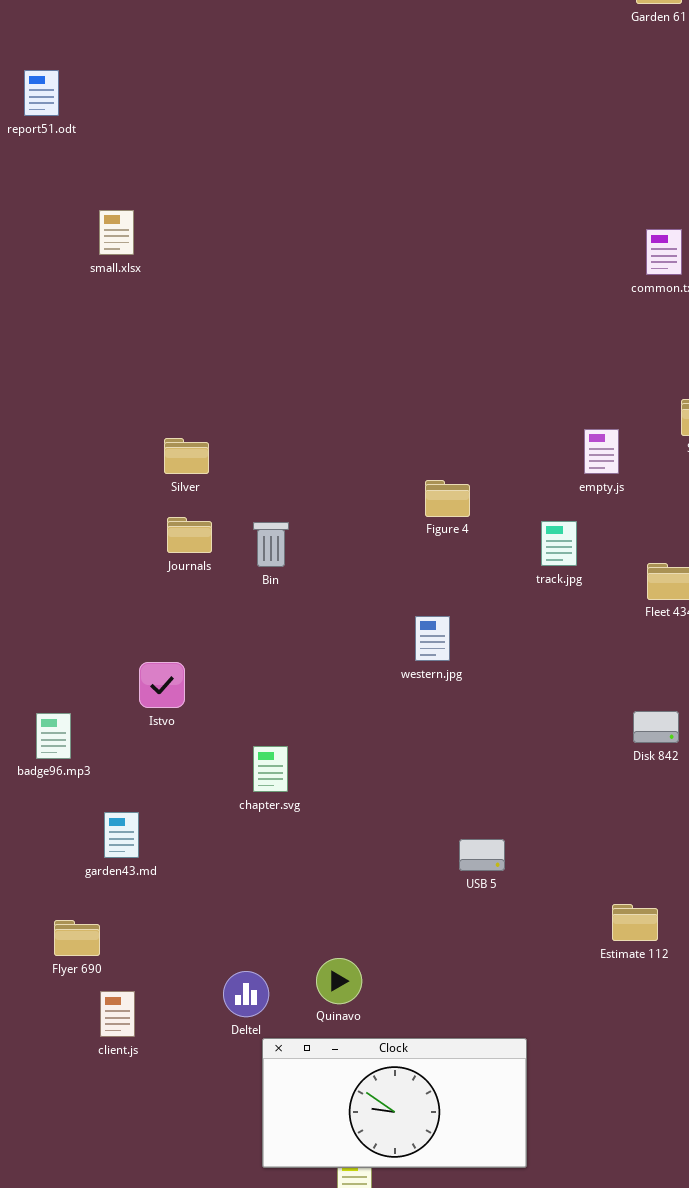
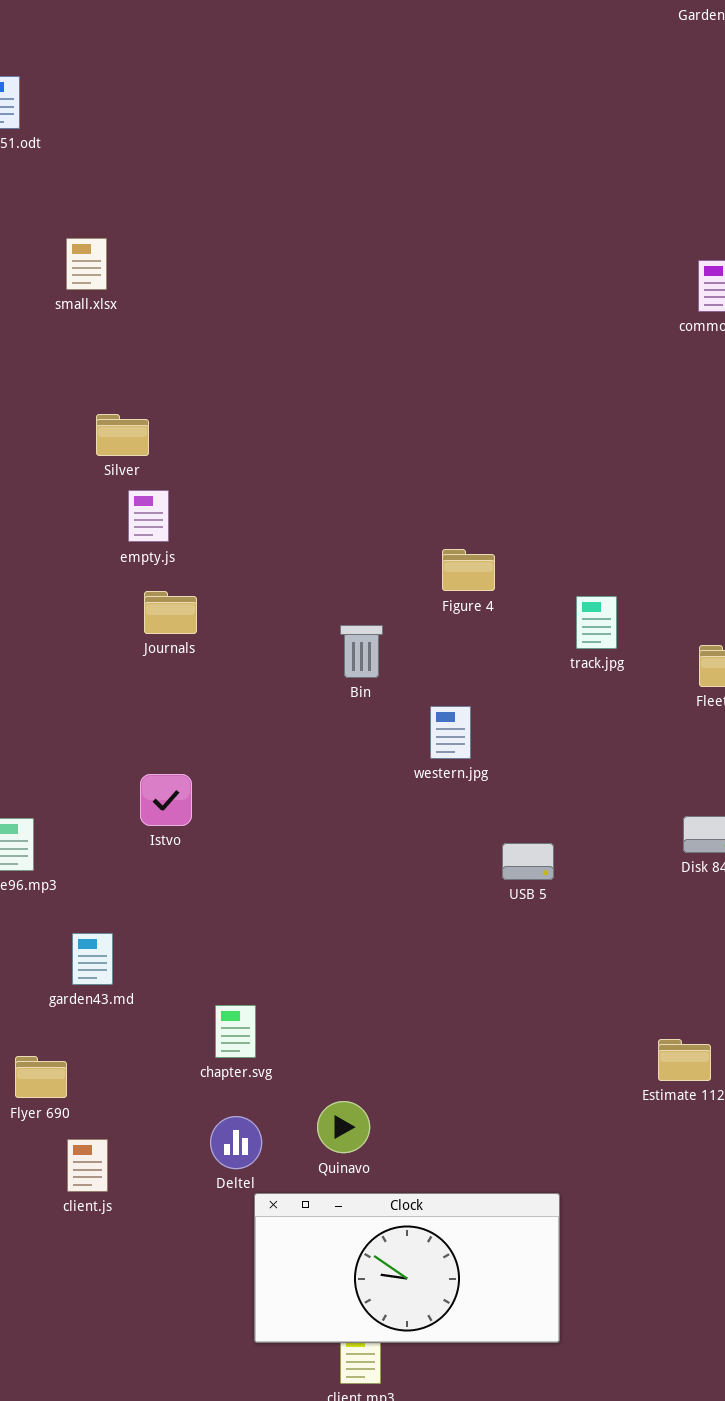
empty.js: [584,429,619,474] -> [128,490,169,542], moved
Silver: [164,438,209,474] -> [96,414,149,456], moved
Bin: [253,522,289,567] -> [340,625,383,678], moved
Istvo: [139,662,185,708] -> [140,774,192,826], moved
chapter.svg: [253,746,288,792] -> [215,1005,256,1058], moved
USB 5: [459,839,505,871] -> [502,843,554,880], moved

